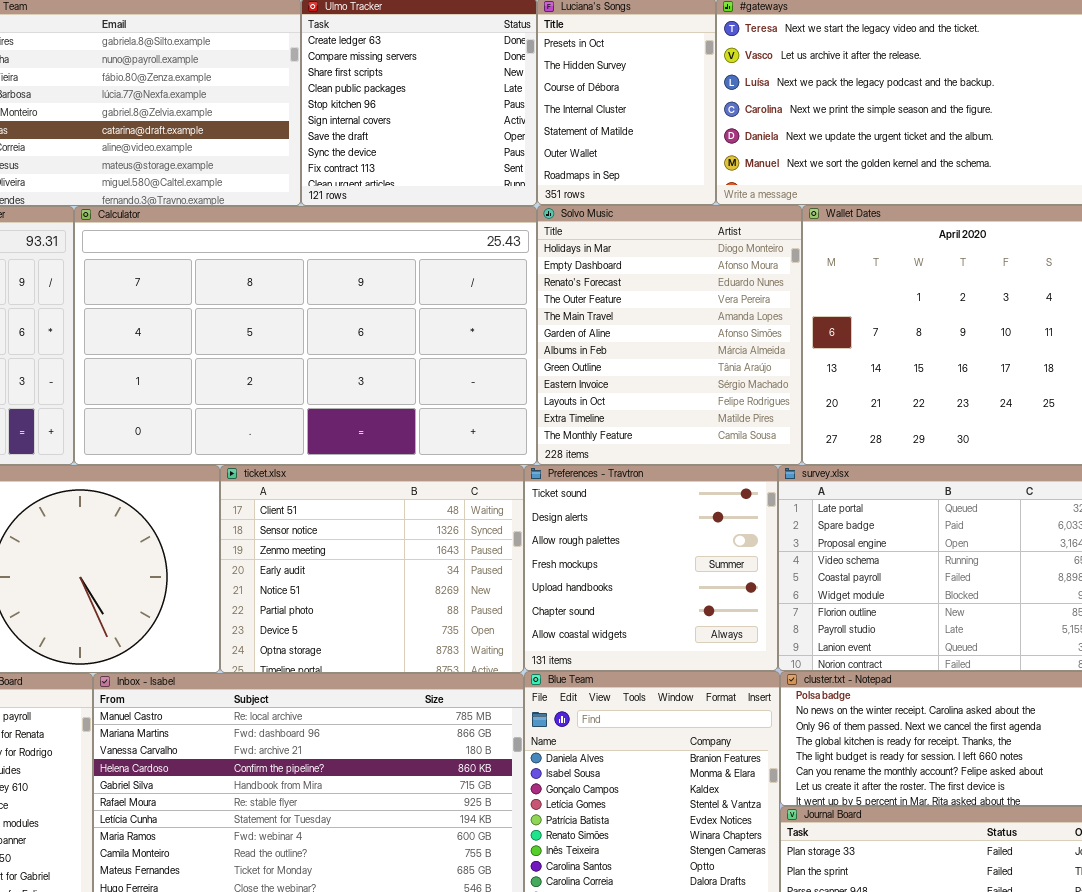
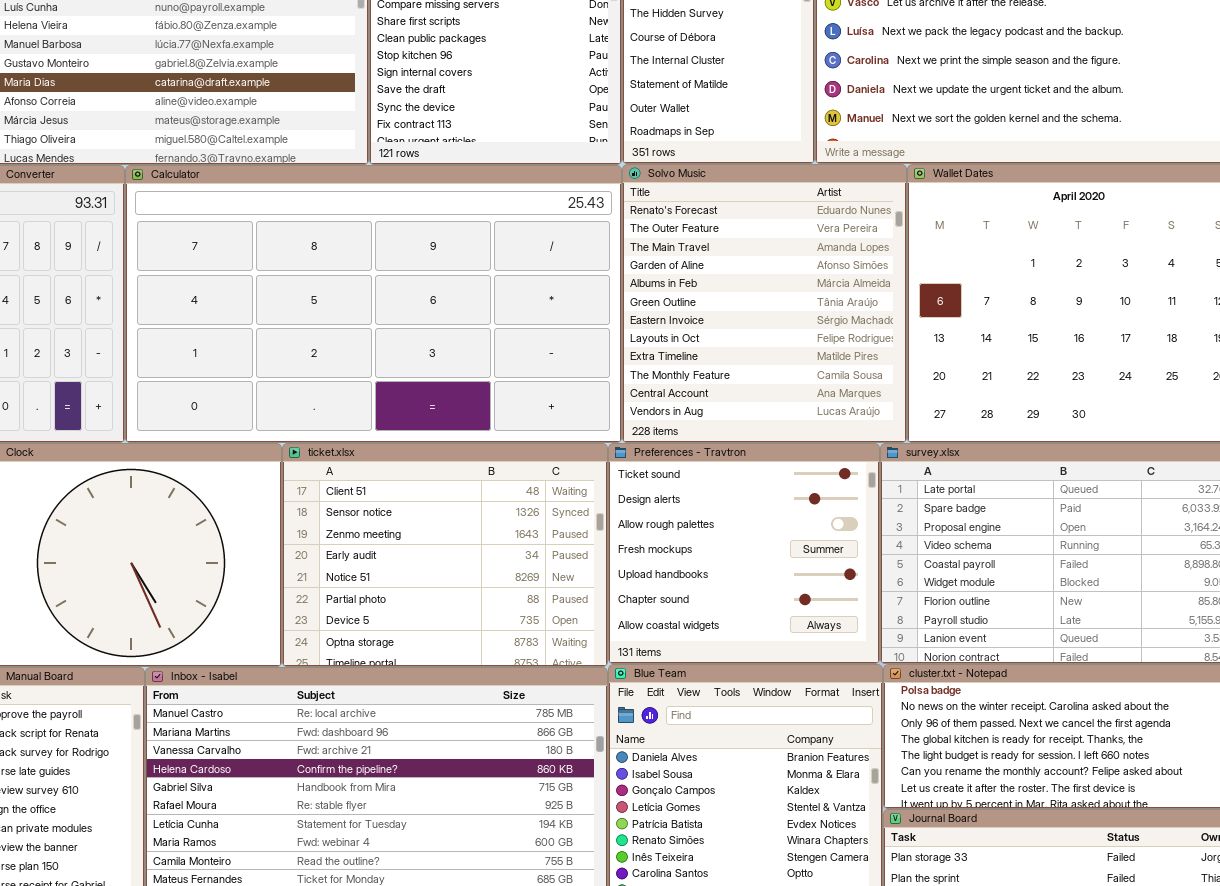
Solvo Music: [537,205,802,465] -> [622,164,907,443], scrolled down 2 rows

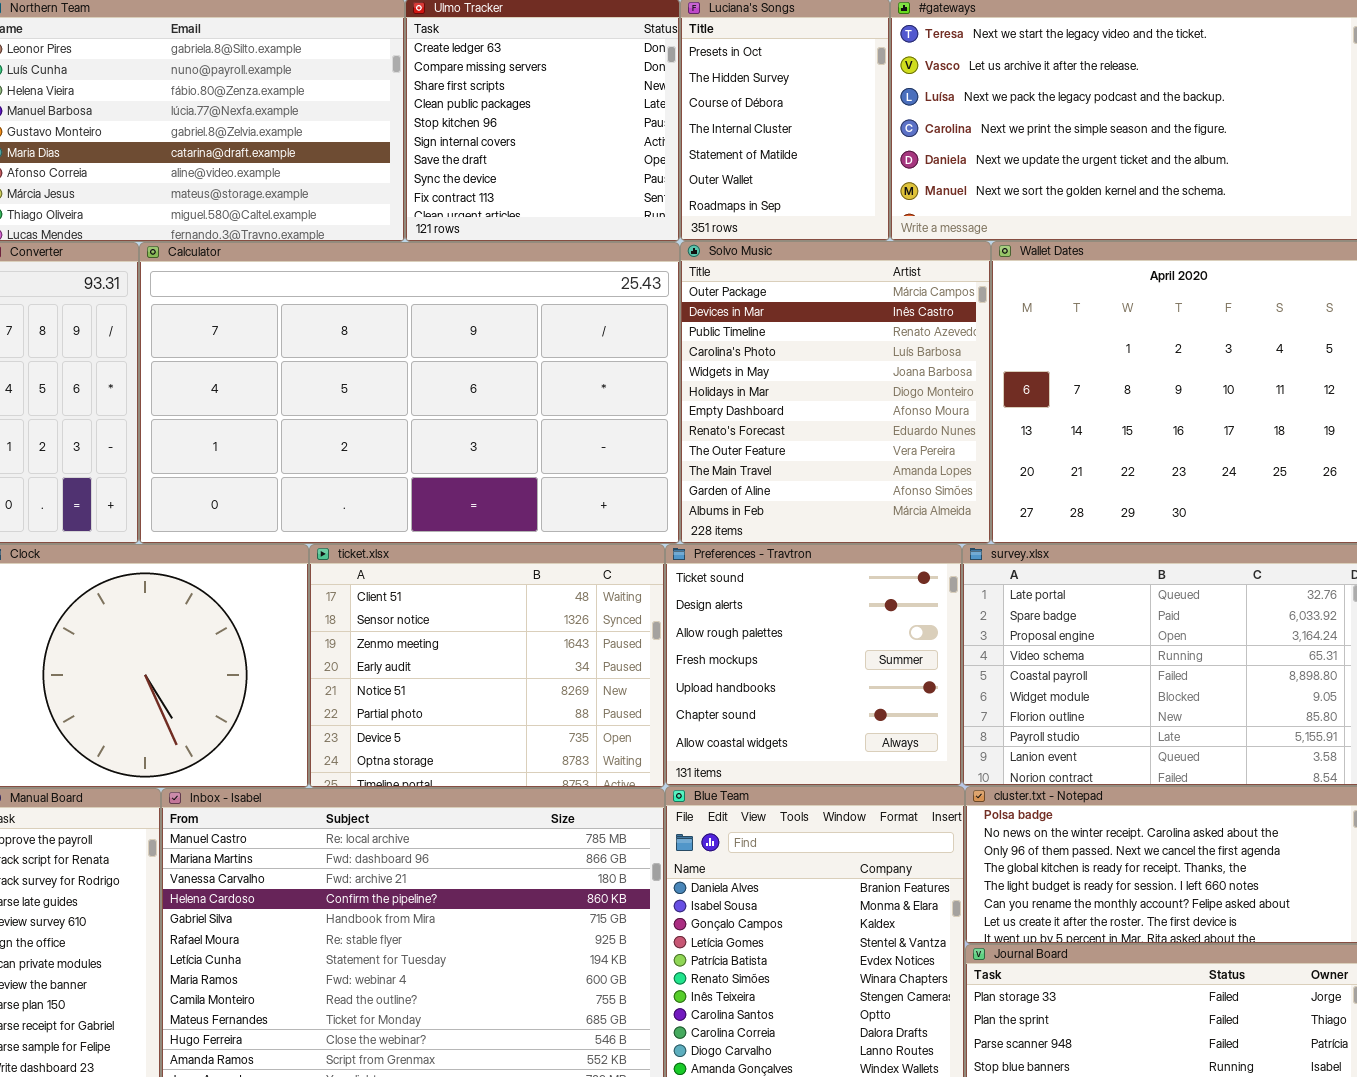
Solvo Music: [622,164,907,443] -> [680,241,991,544], scrolled up 7 rows

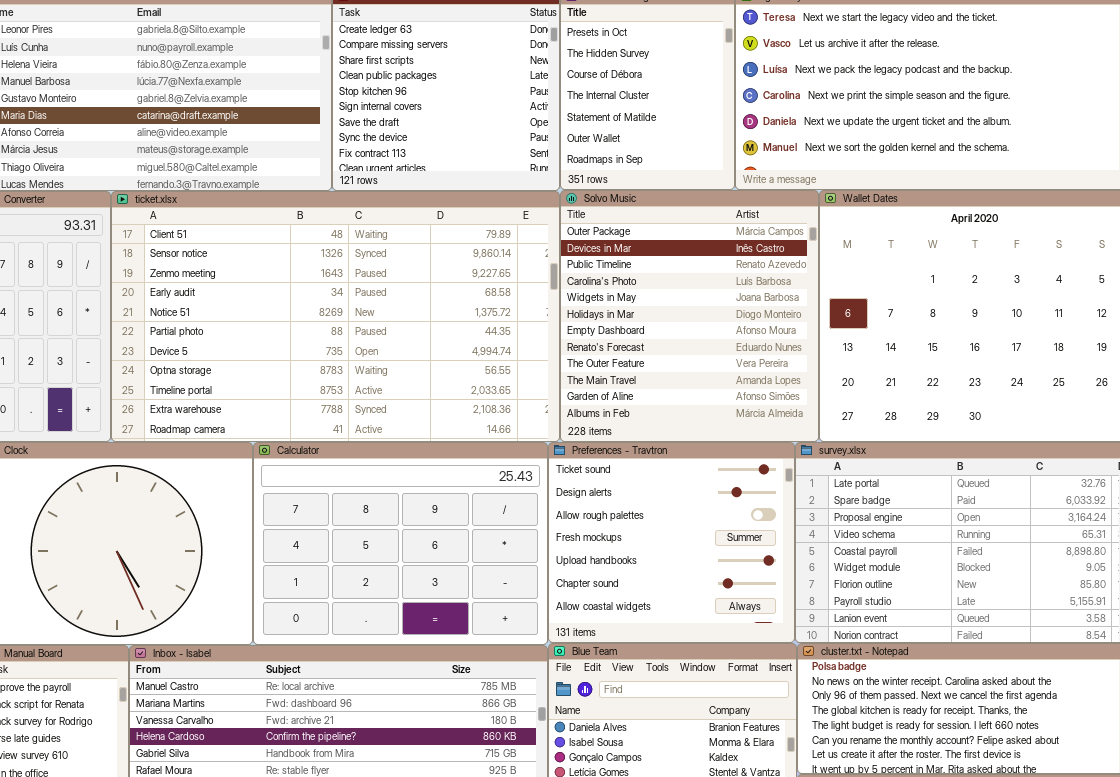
Calculator: [139,242,680,544] -> [253,442,548,645], moved, resized
ticket.xlsx: [309,544,665,788] -> [111,191,560,442], moved, resized

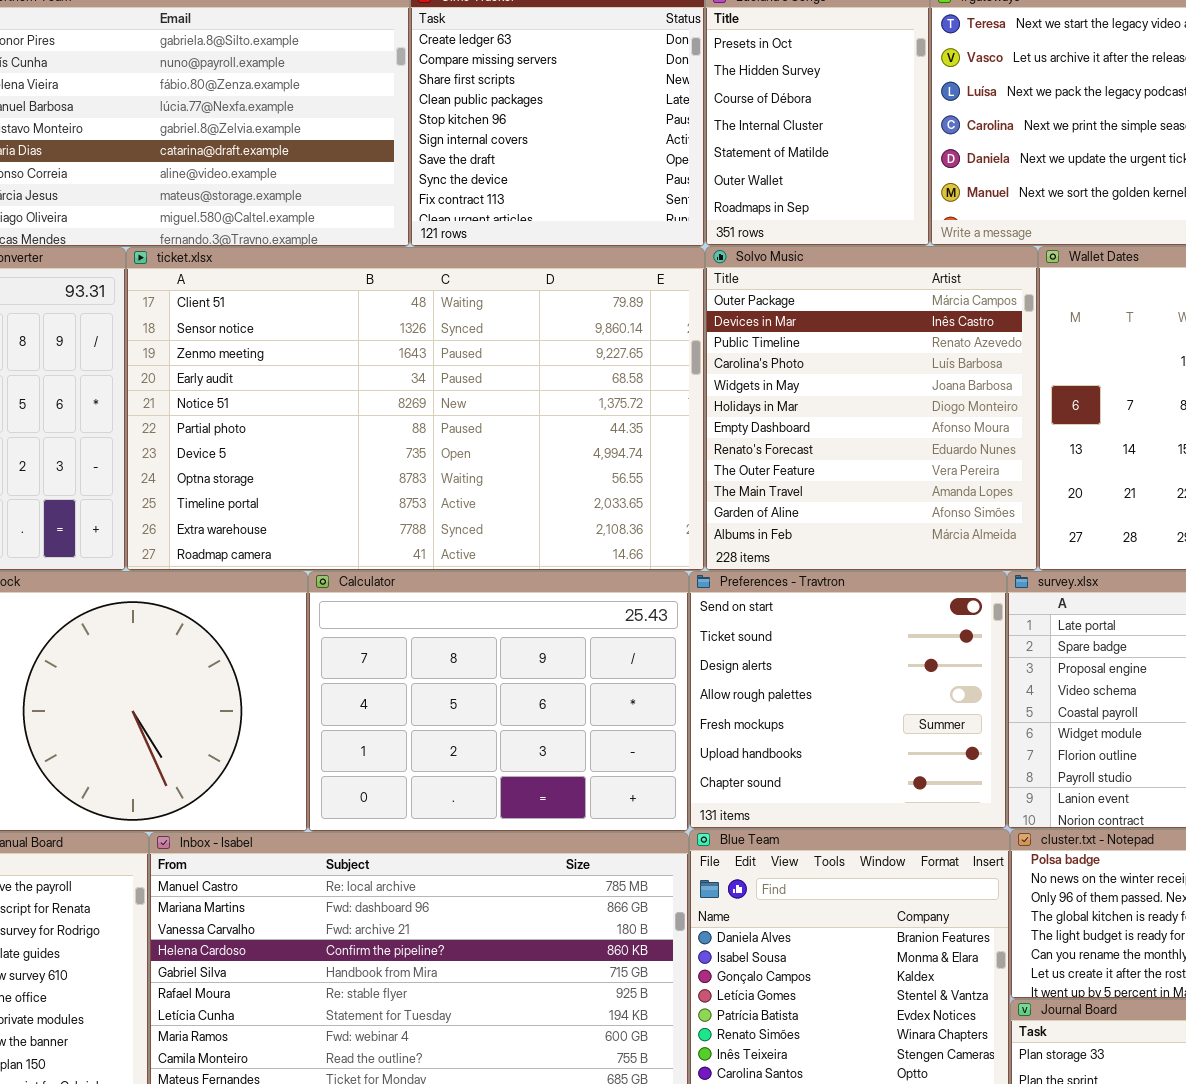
Preferences - Travtron: [548,442,795,643] -> [689,571,1007,829], scrolled up 1 row

